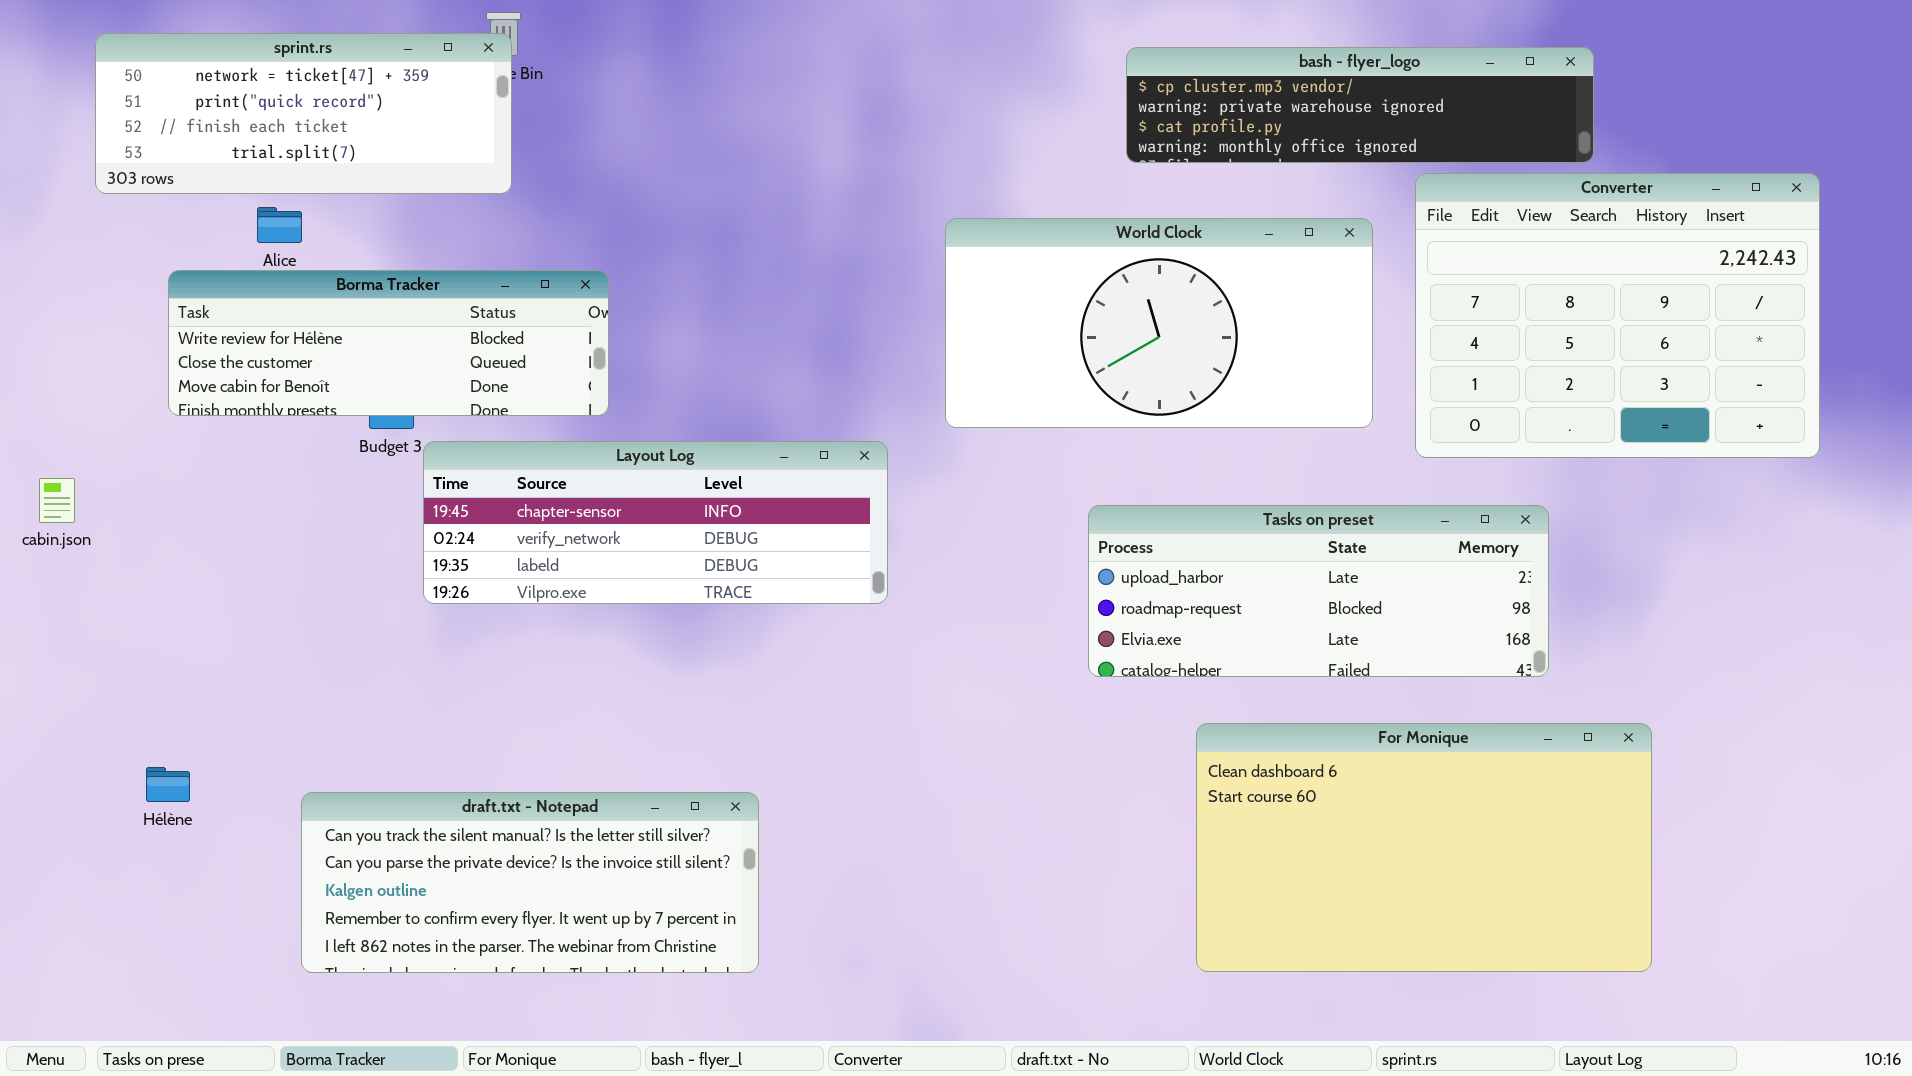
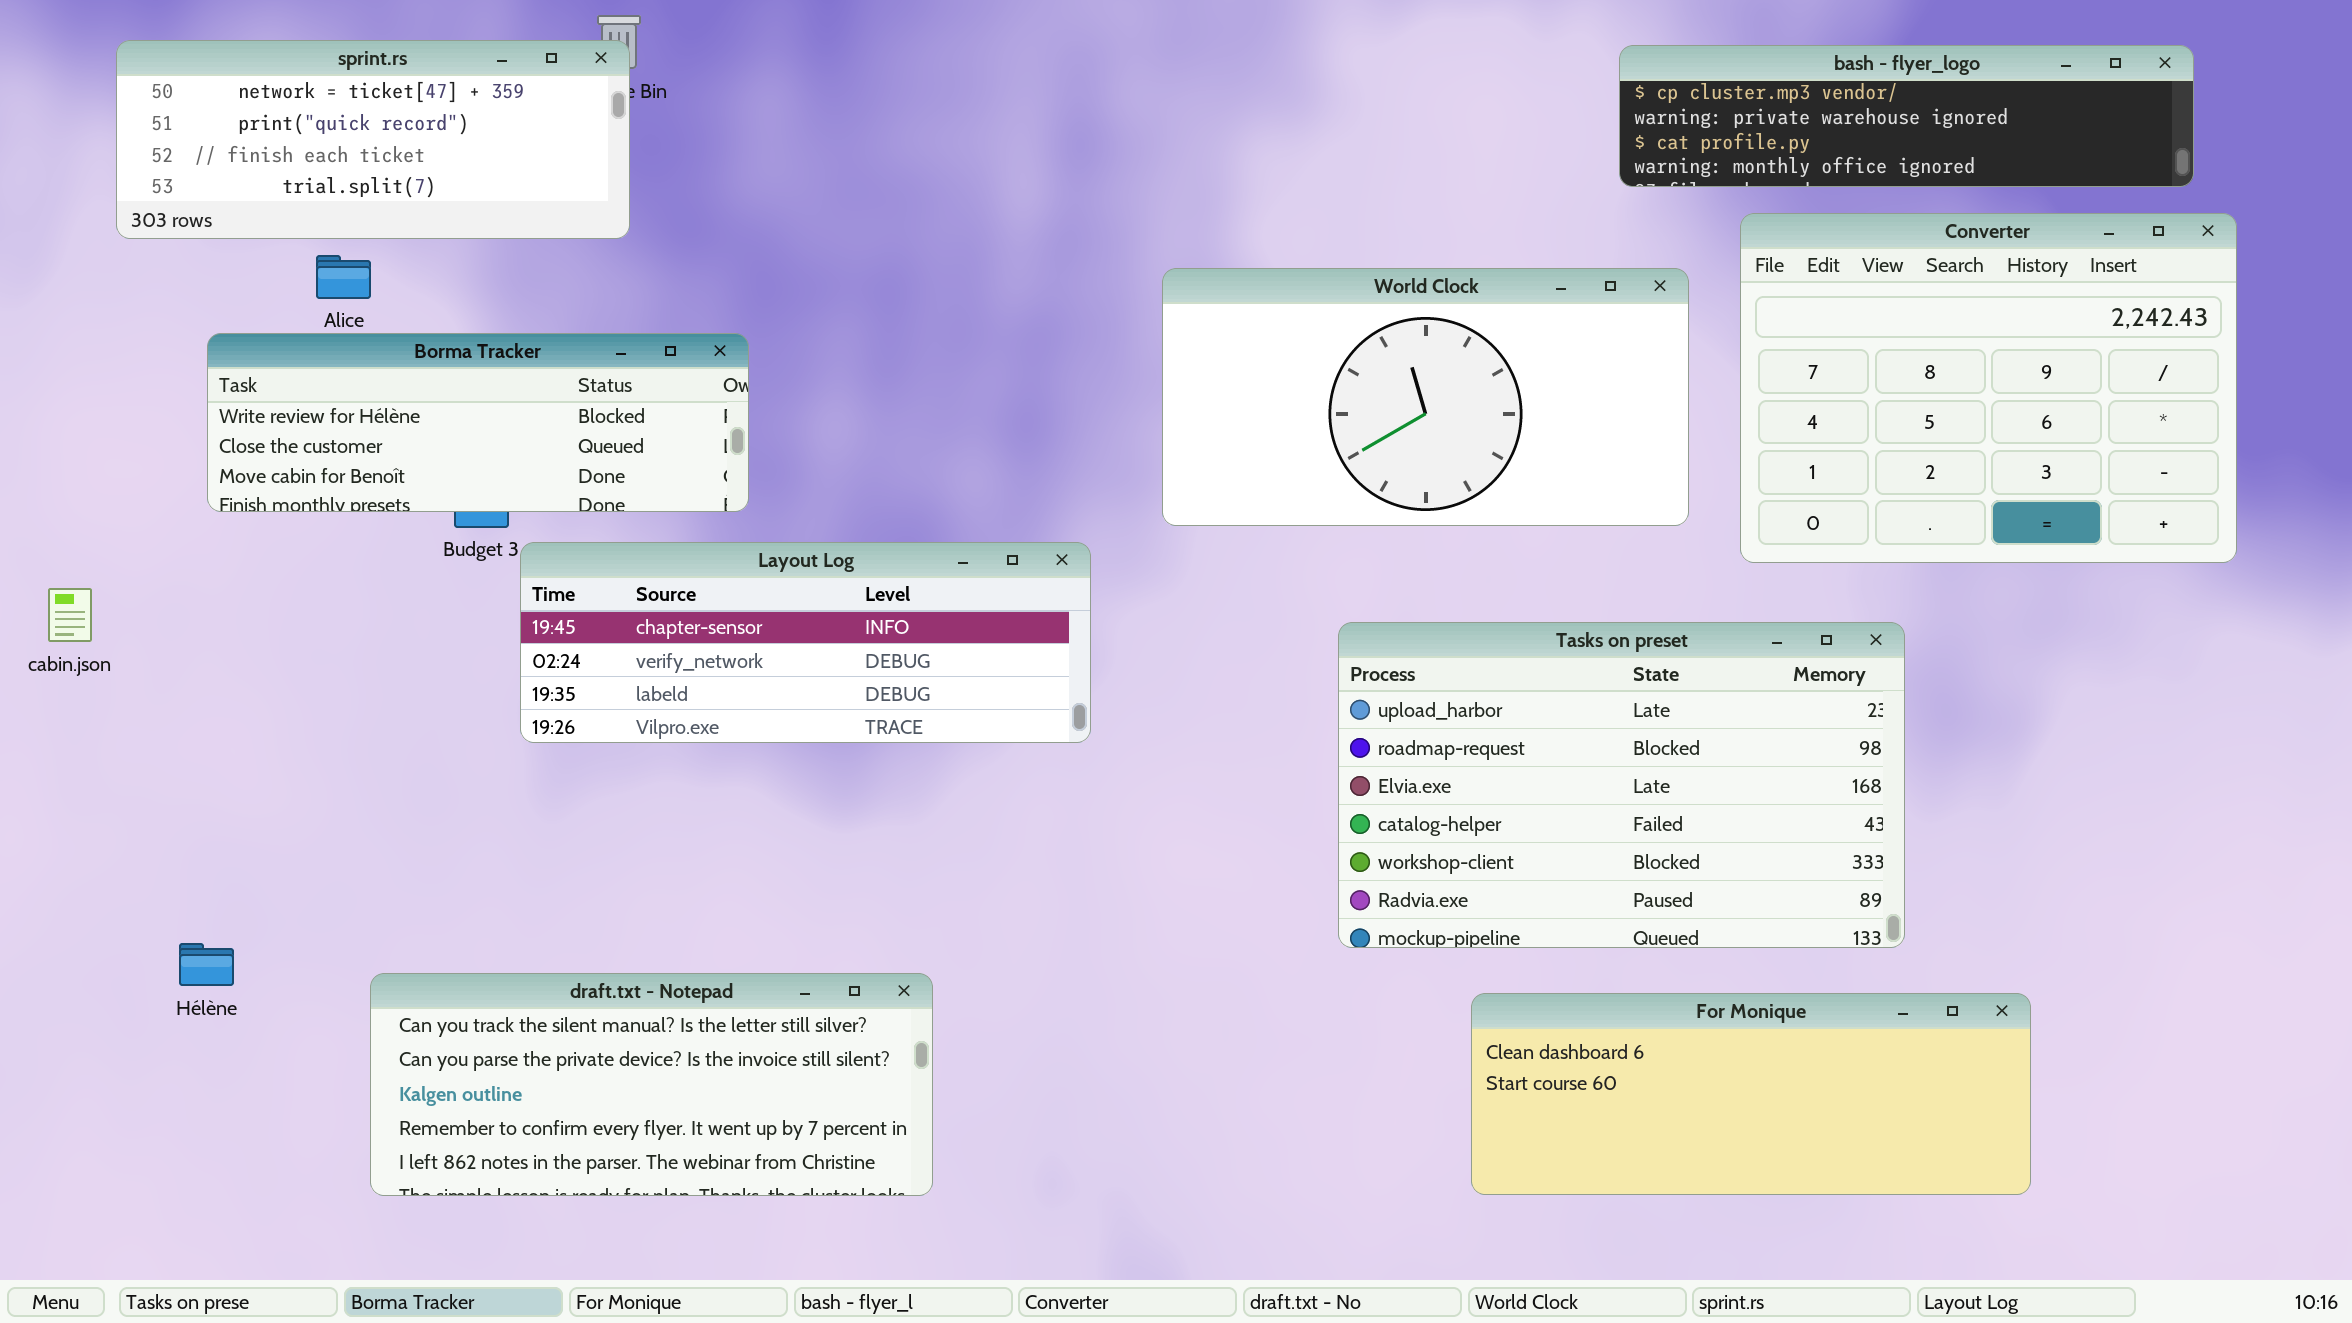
bash - flyer_logo: [1126,47,1594,163] -> [1619,45,2194,187], moved
Tasks on preset: [1088,505,1549,677] -> [1338,622,1905,948], resized
For Monique: [1196,723,1652,972] -> [1471,993,2031,1195], resized

